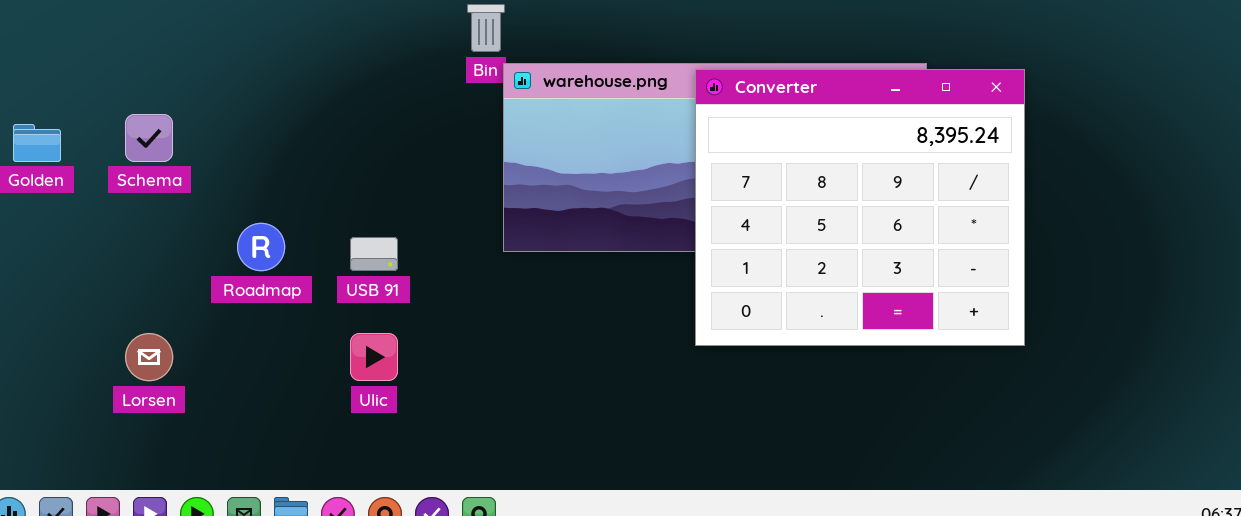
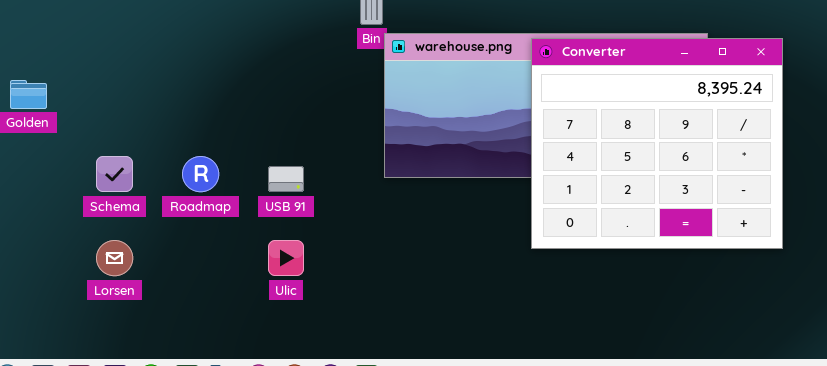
Schema: [125,114,173,162] -> [96,156,133,192], moved

